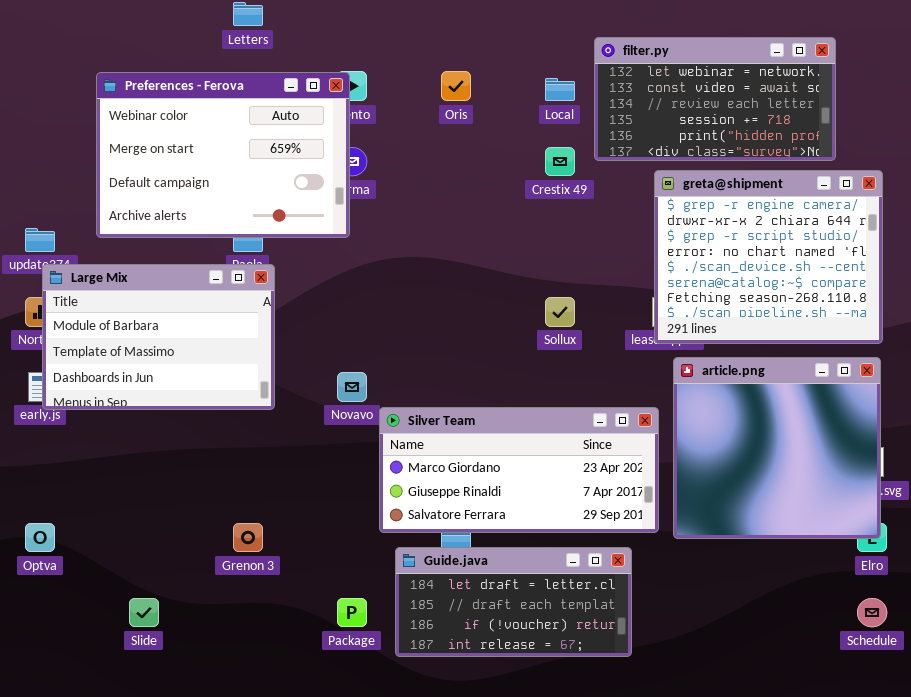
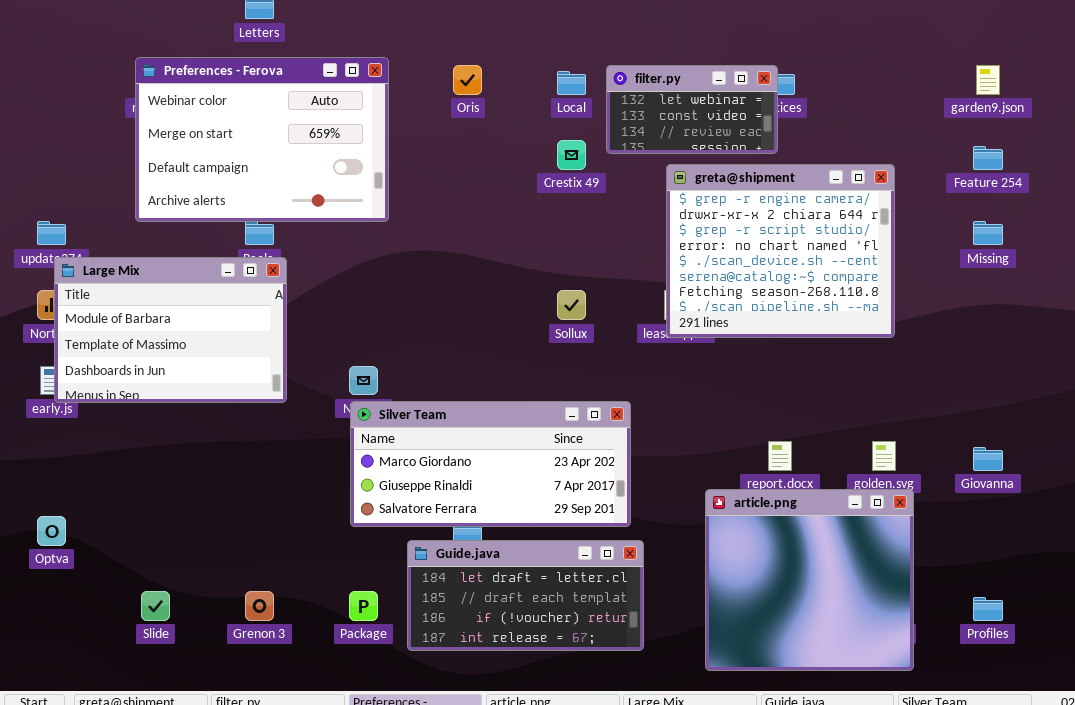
filter.py: [594,37,836,161] -> [606,65,778,154], resized
Preferences - Ferova: [96,72,350,238] -> [135,57,389,222], moved
article.png: [673,357,881,539] -> [705,489,914,671], moved
Silver Team: [379,407,659,533] -> [350,401,631,527], moved
Grenon 3: [233,523,263,552] -> [245,591,274,621], moved

